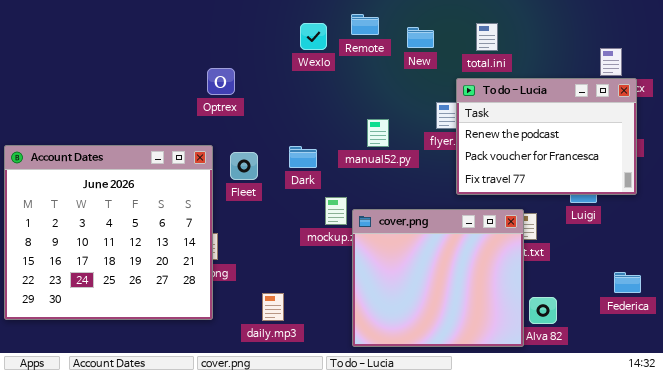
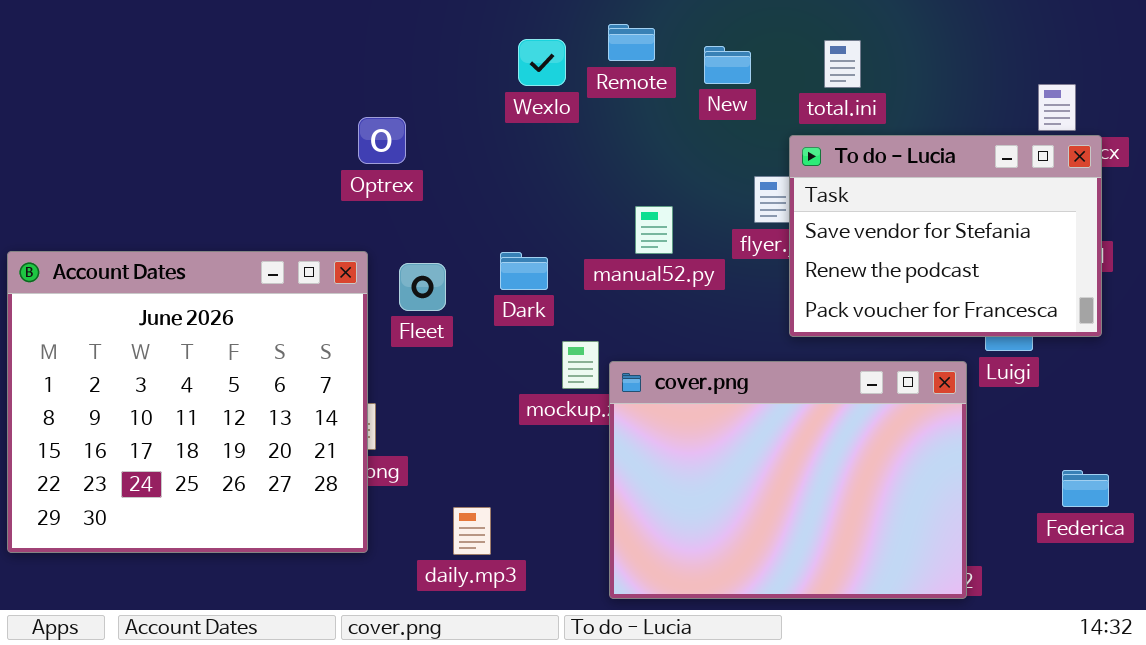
To do - Lucia: [456,78,637,195] -> [789,135,1102,337], scrolled up 1 row
cover.png: [352,209,524,347] -> [609,361,967,599], resized

